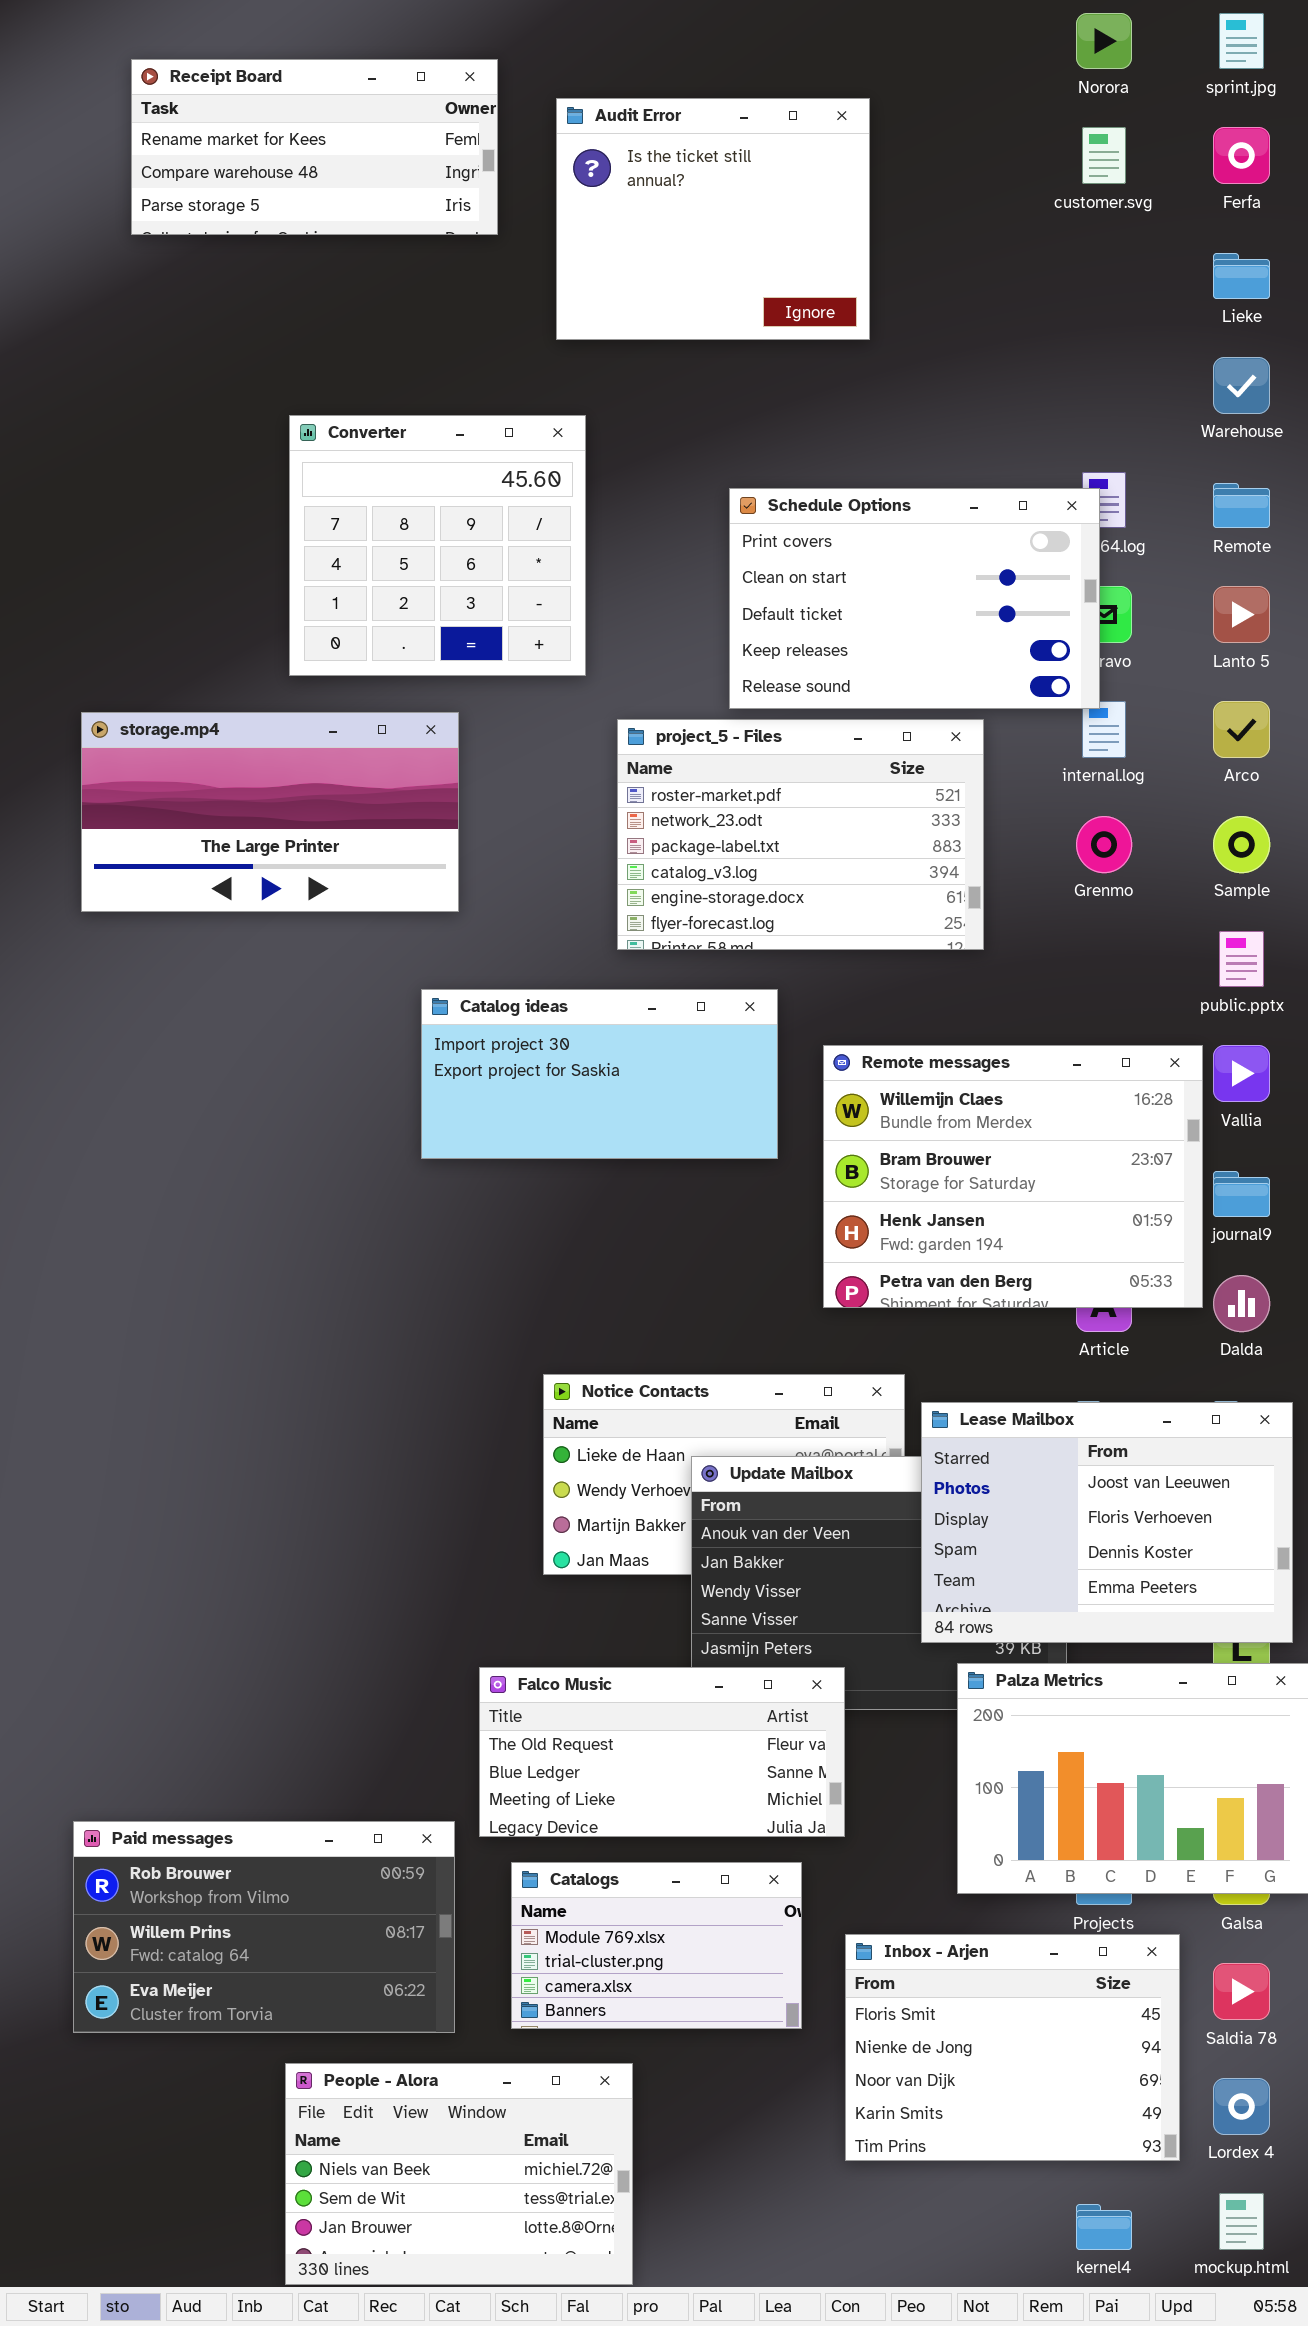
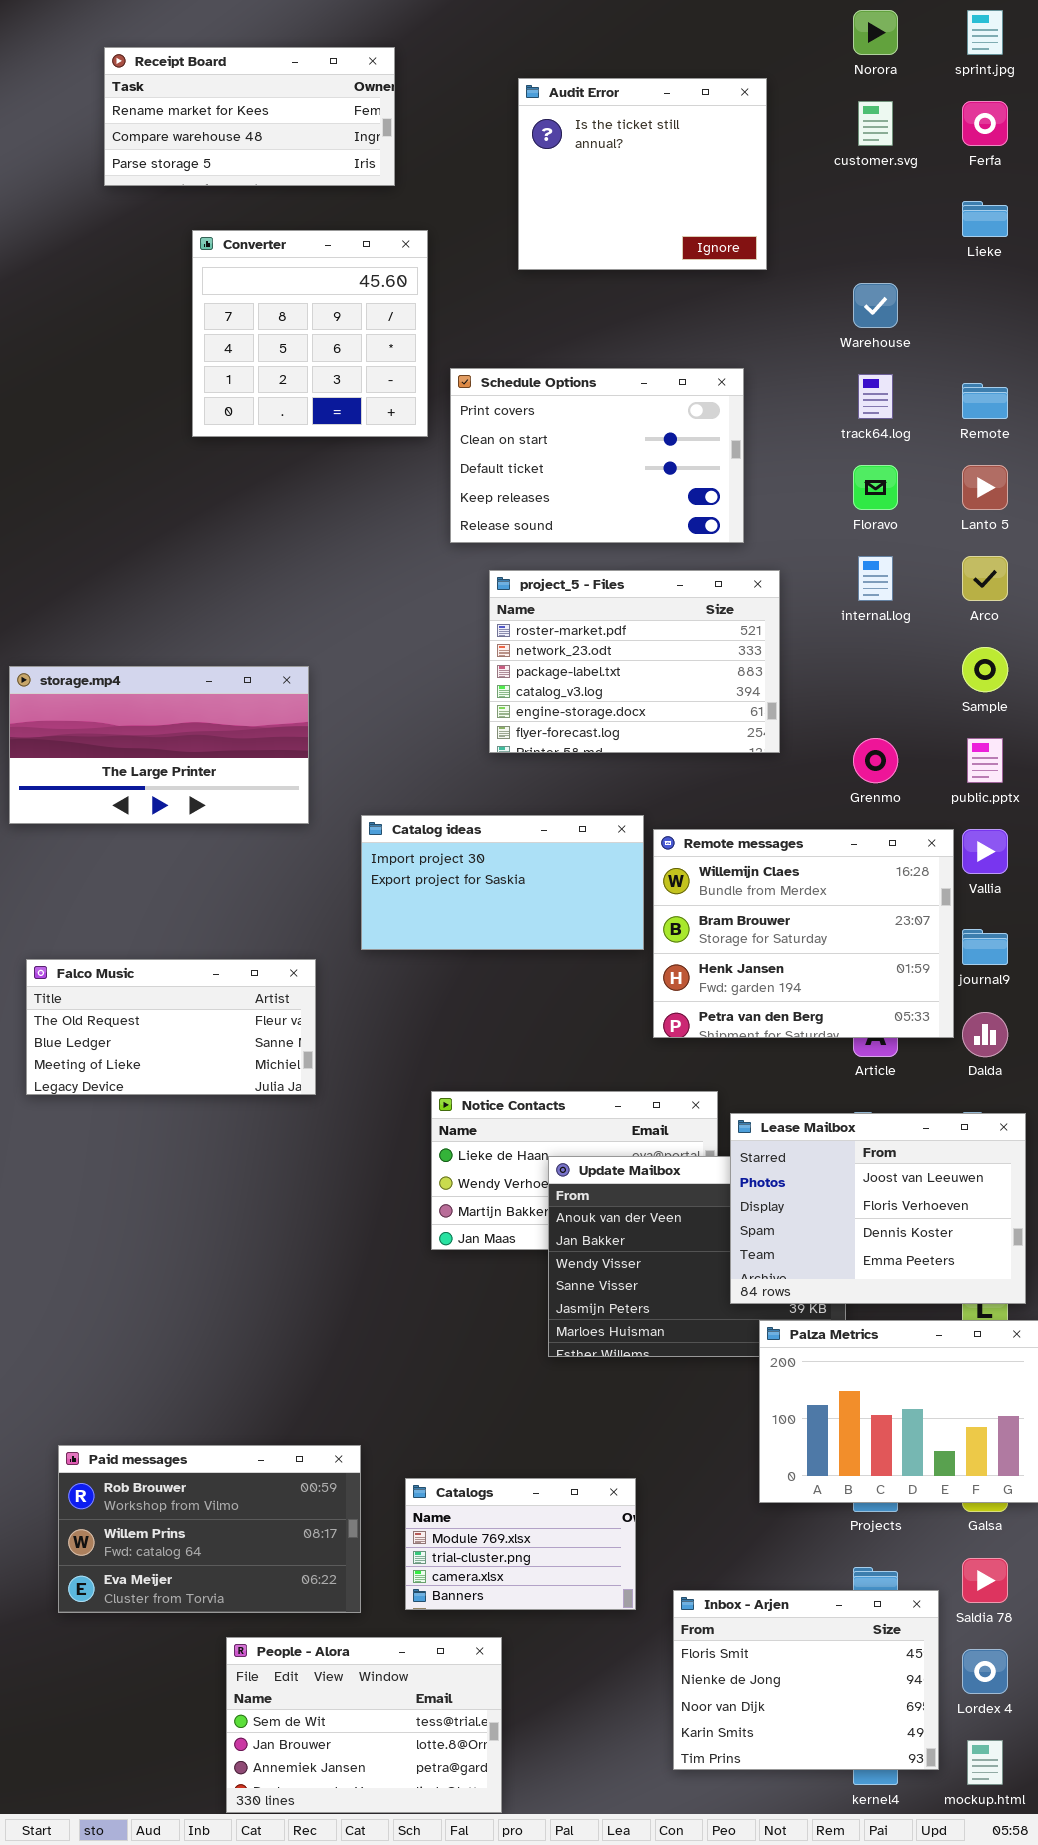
Audit Error: [556,98,870,340] -> [518,78,767,270], moved
Warehouse: [1213,357,1270,414] -> [853,283,898,328], moved
Converter: [289,415,586,676] -> [192,230,428,437], moved
Schedule Options: [729,488,1100,709] -> [450,368,744,543], moved
storage.mp4: [81,712,459,912] -> [9,666,309,824], moved
Grenmo: [1076,816,1132,873] -> [853,738,898,783], moved
Catalog ideas: [421,989,778,1159] -> [361,815,644,950], moved
Falco Music: [479,1667,845,1837] -> [26,959,316,1095], moved
Inbox - Arjen: [845,1934,1180,2161] -> [673,1590,939,1770], moved
People - Alora: [285,2063,633,2285] -> [226,1637,502,1813], scrolled down 1 row

